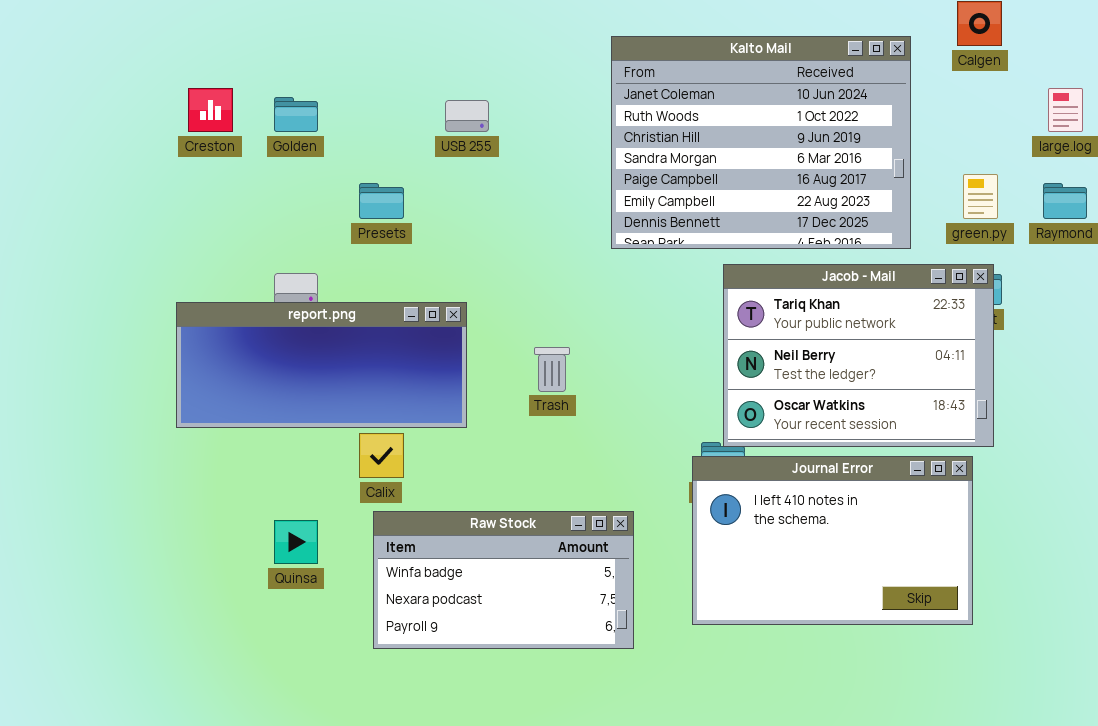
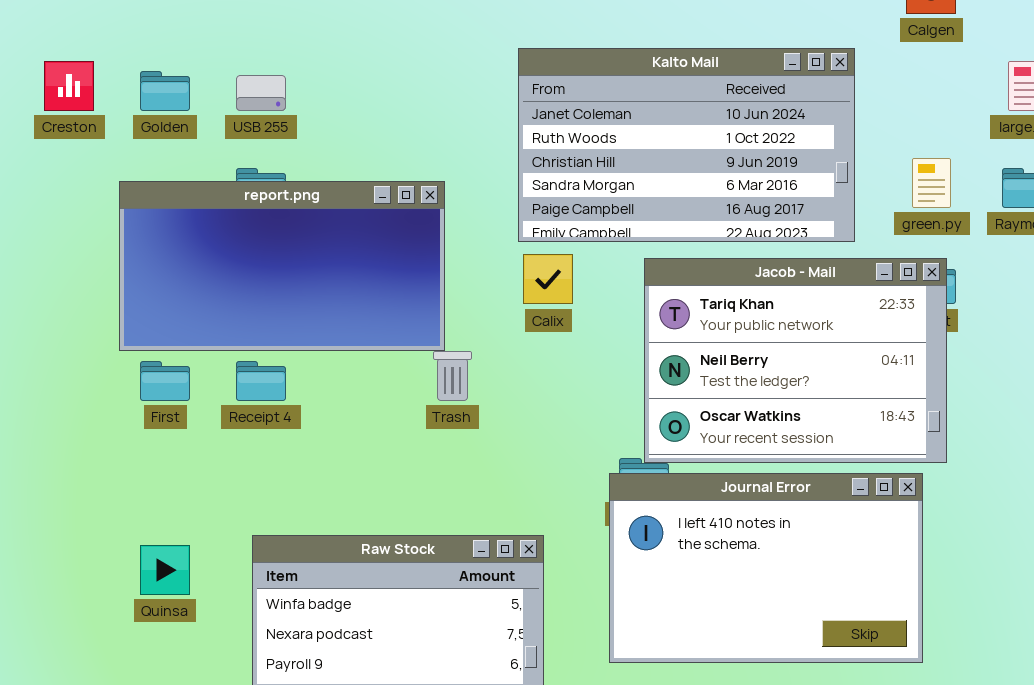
Kalto Mail: [611,36,911,249] -> [518,48,855,242], resized
USB 255: [445,100,489,132] -> [236,75,286,111], moved
report.png: [176,302,467,428] -> [119,181,445,351], moved, resized
Calix: [359,433,404,478] -> [523,254,573,304], moved

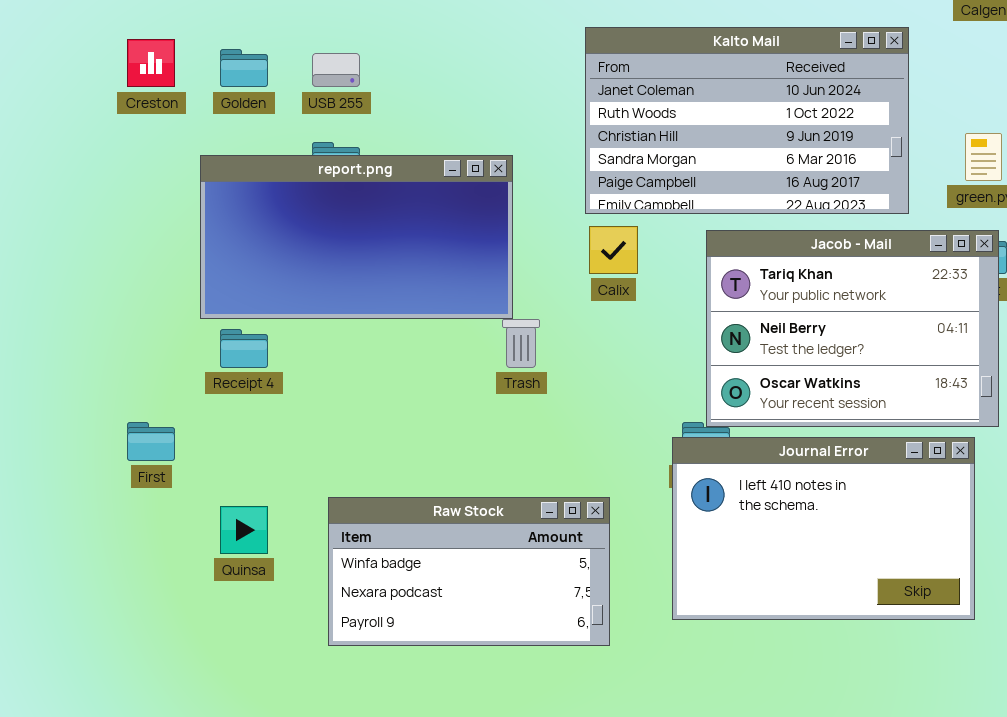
First: [140,361,190,401] -> [127,422,175,461], moved
Receipt 4: [236,361,286,401] -> [220,329,268,368], moved

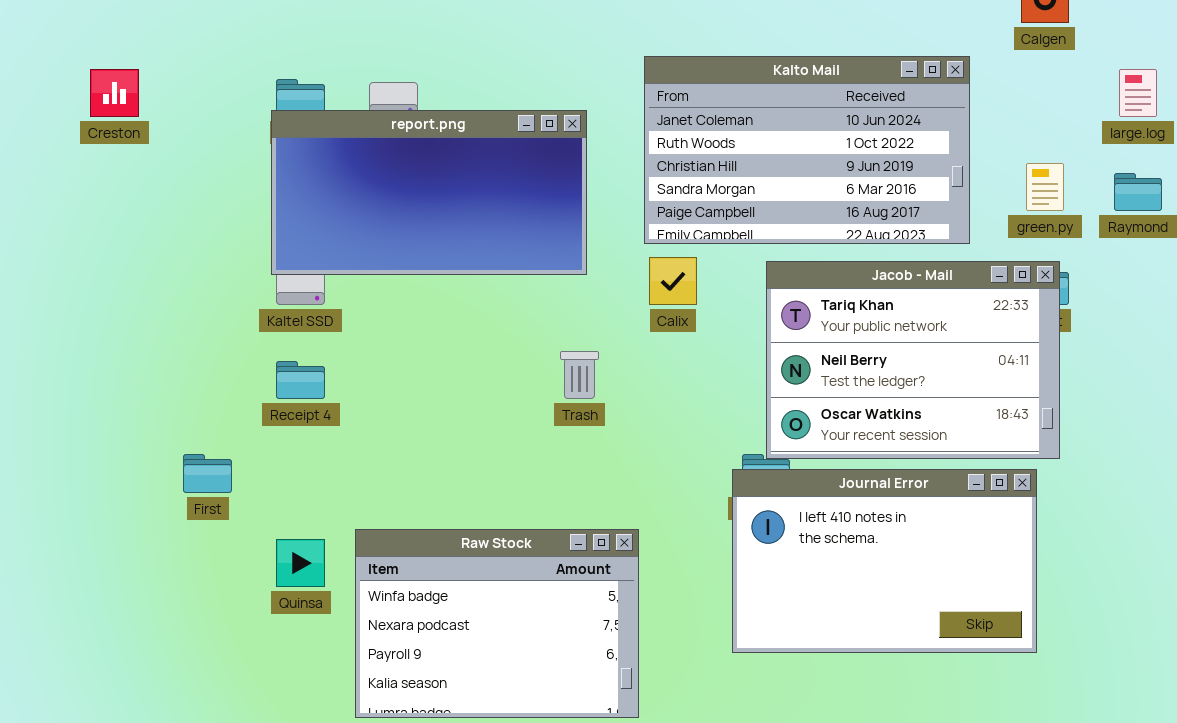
Creston: [127,39,175,87] -> [90,69,139,117], moved
report.png: [200,155,513,319] -> [271,110,587,275], moved
Raw Stock: [328,497,610,646] -> [355,529,639,718], moved, resized

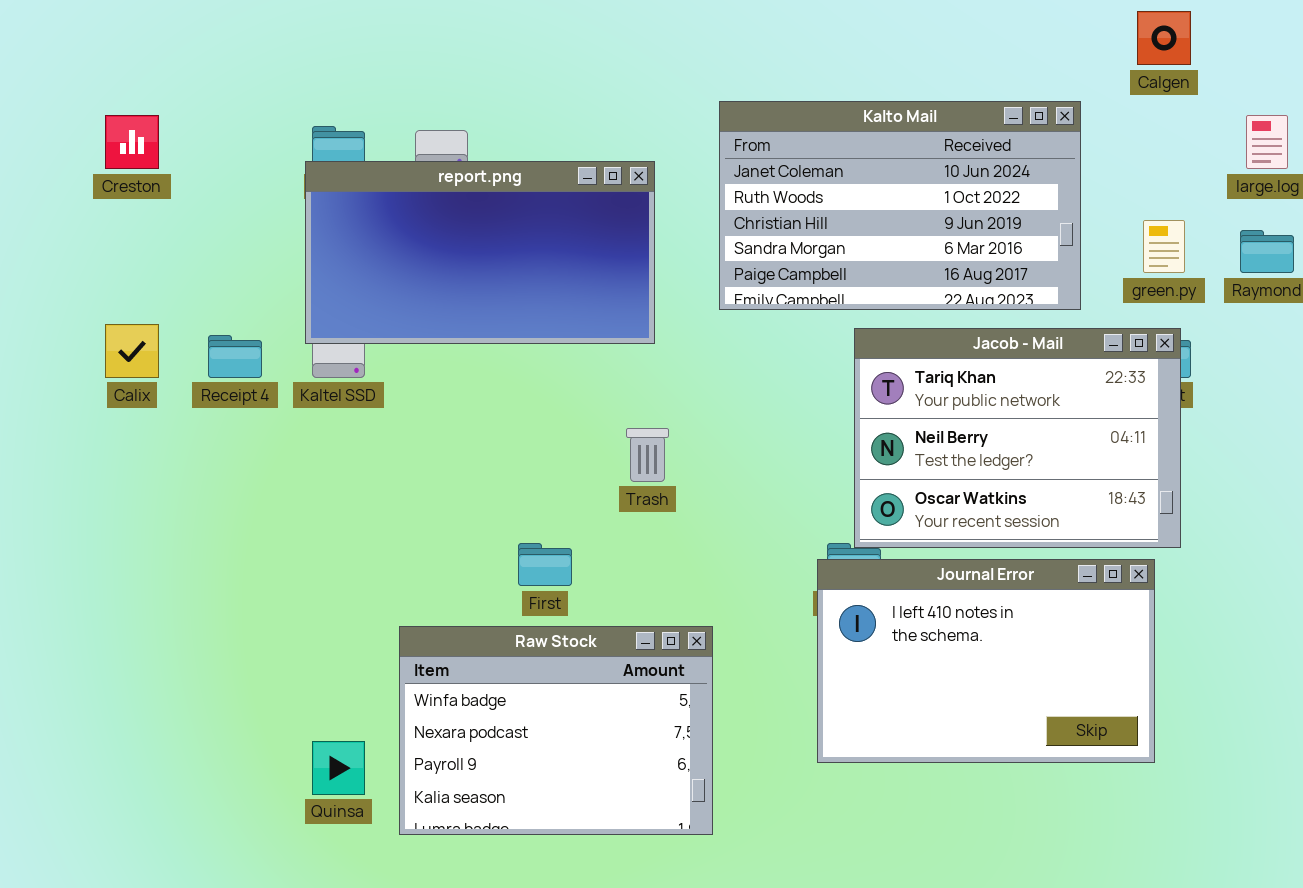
Calix: [649,257,697,305] -> [105,324,159,378], moved
Receipt 4: [276,361,325,399] -> [208,335,262,378], moved
First: [183,454,232,493] -> [518,543,572,586], moved
Quinsa: [276,539,325,587] -> [312,741,365,795], moved

